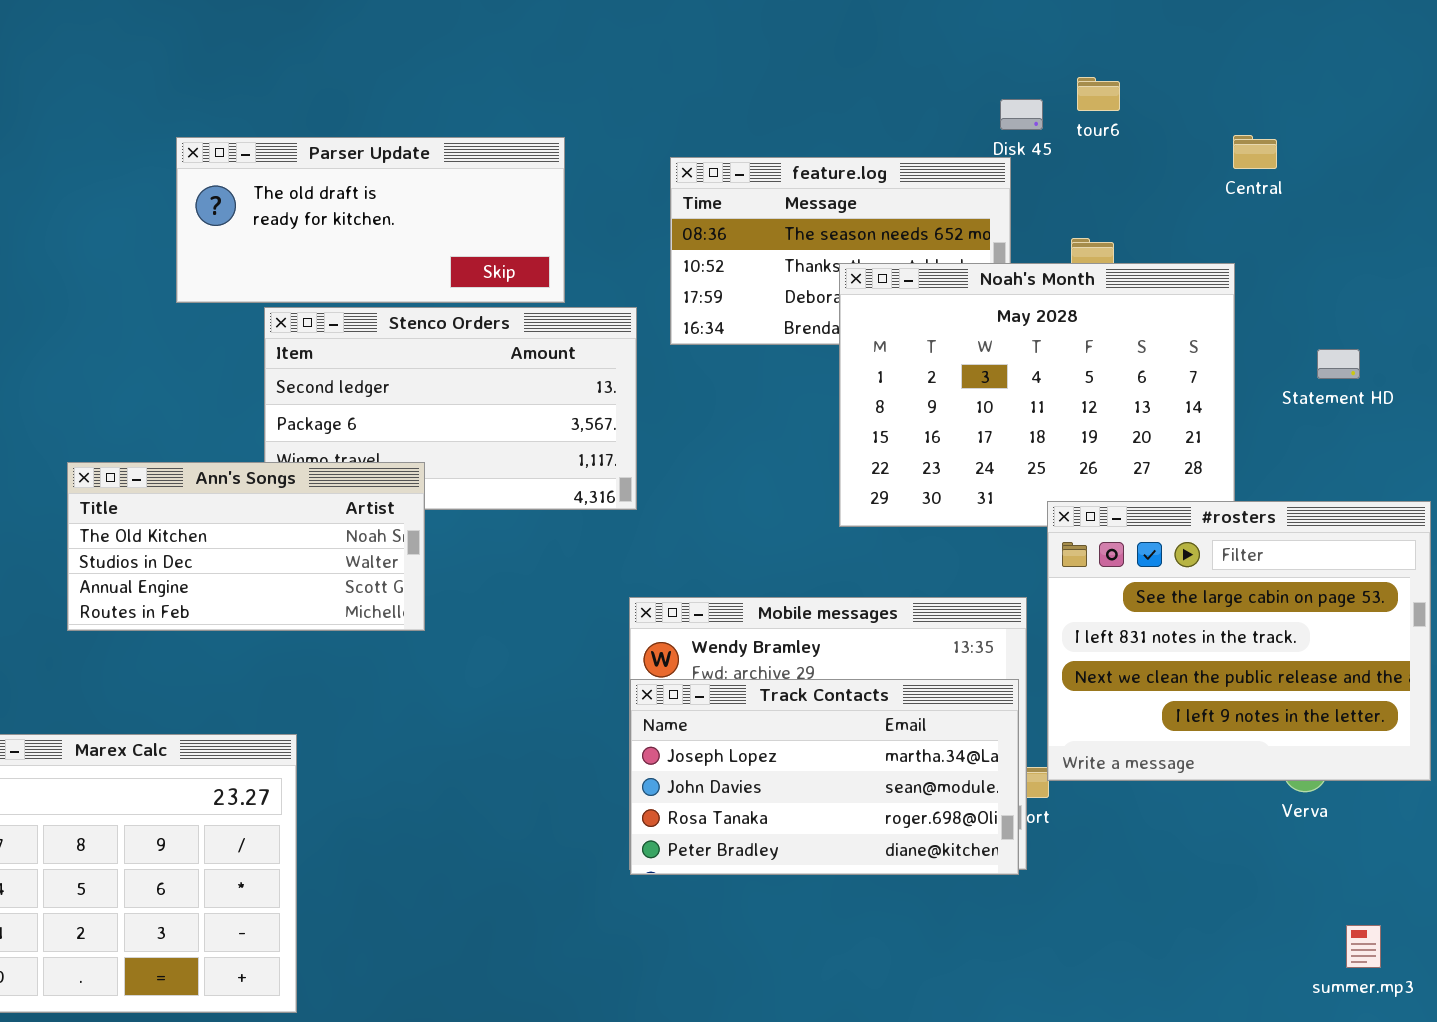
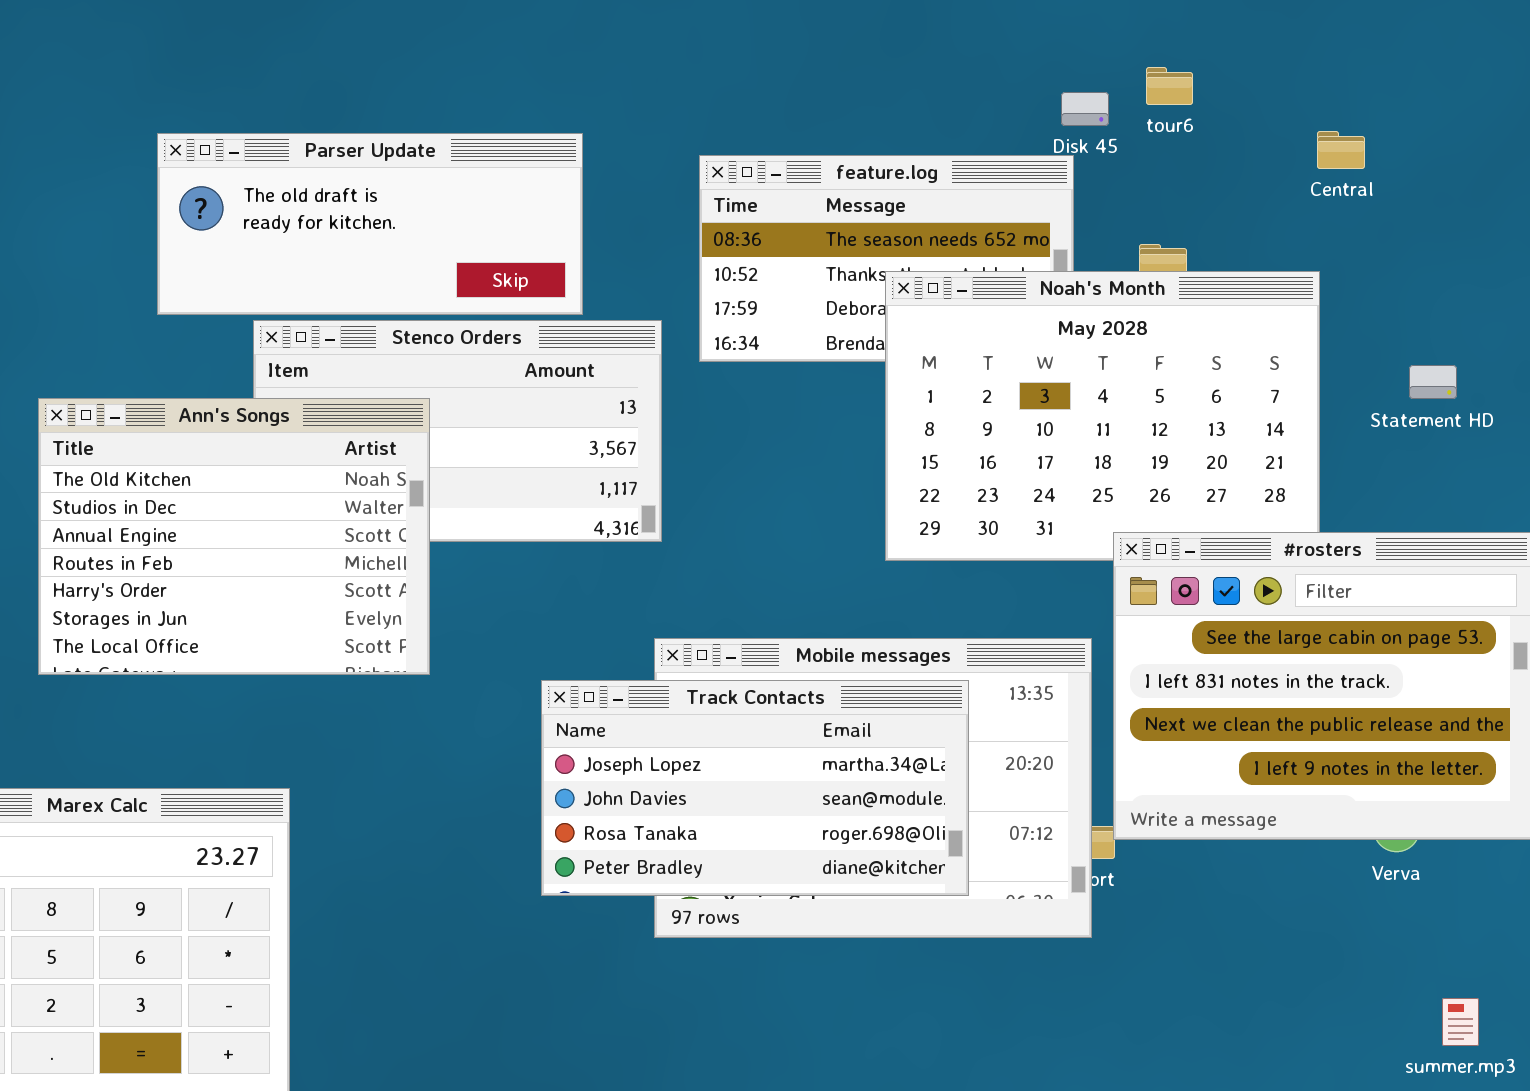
Ann's Songs: [67,462,425,631] -> [38,398,430,675], resized
Track Contacts: [630,679,1019,875] -> [541,680,969,896], moved

